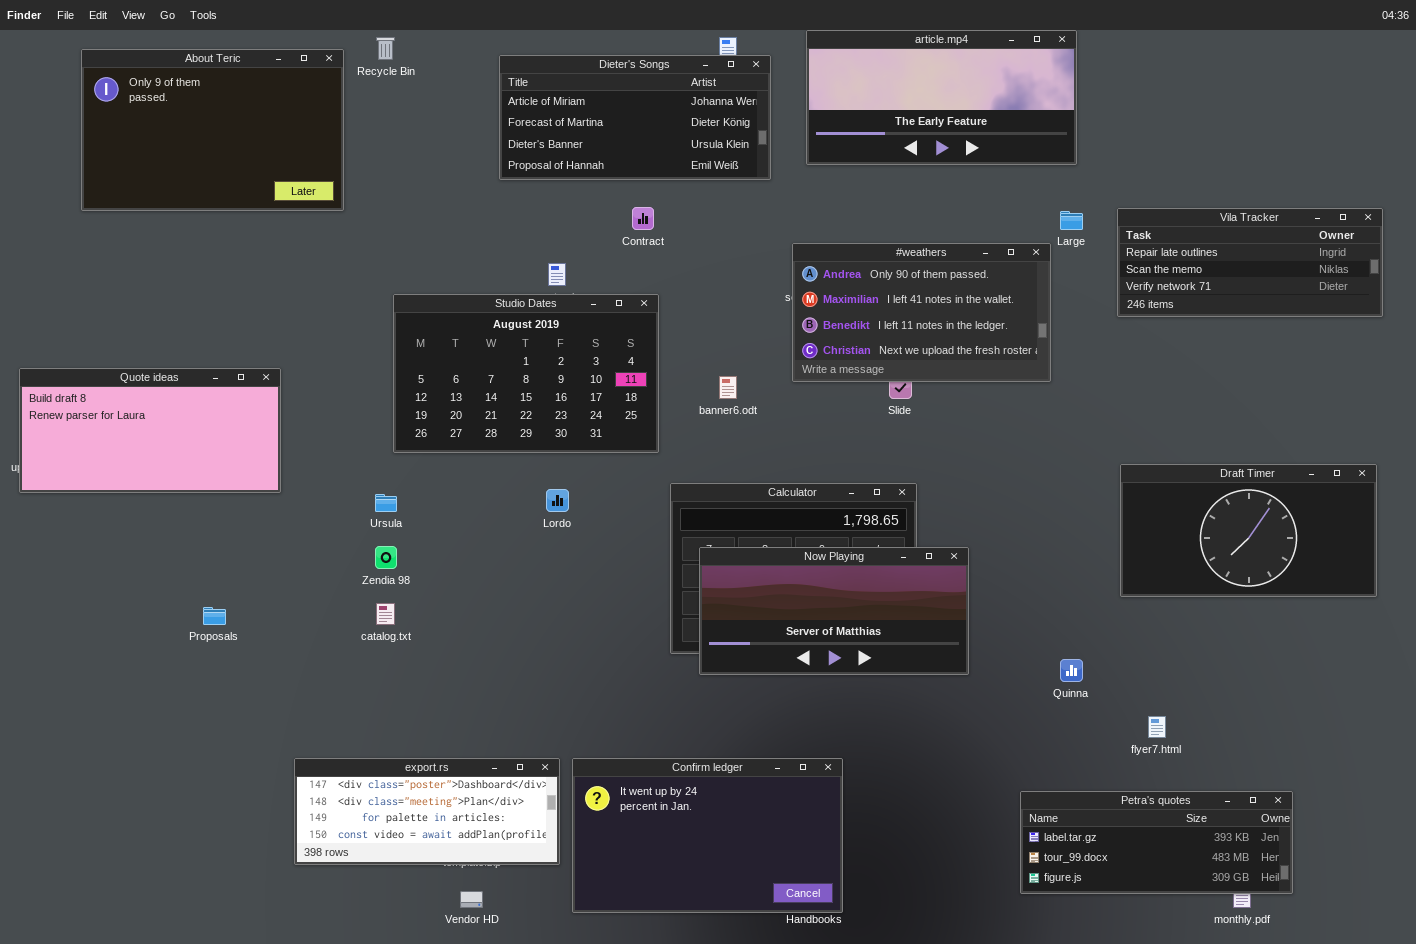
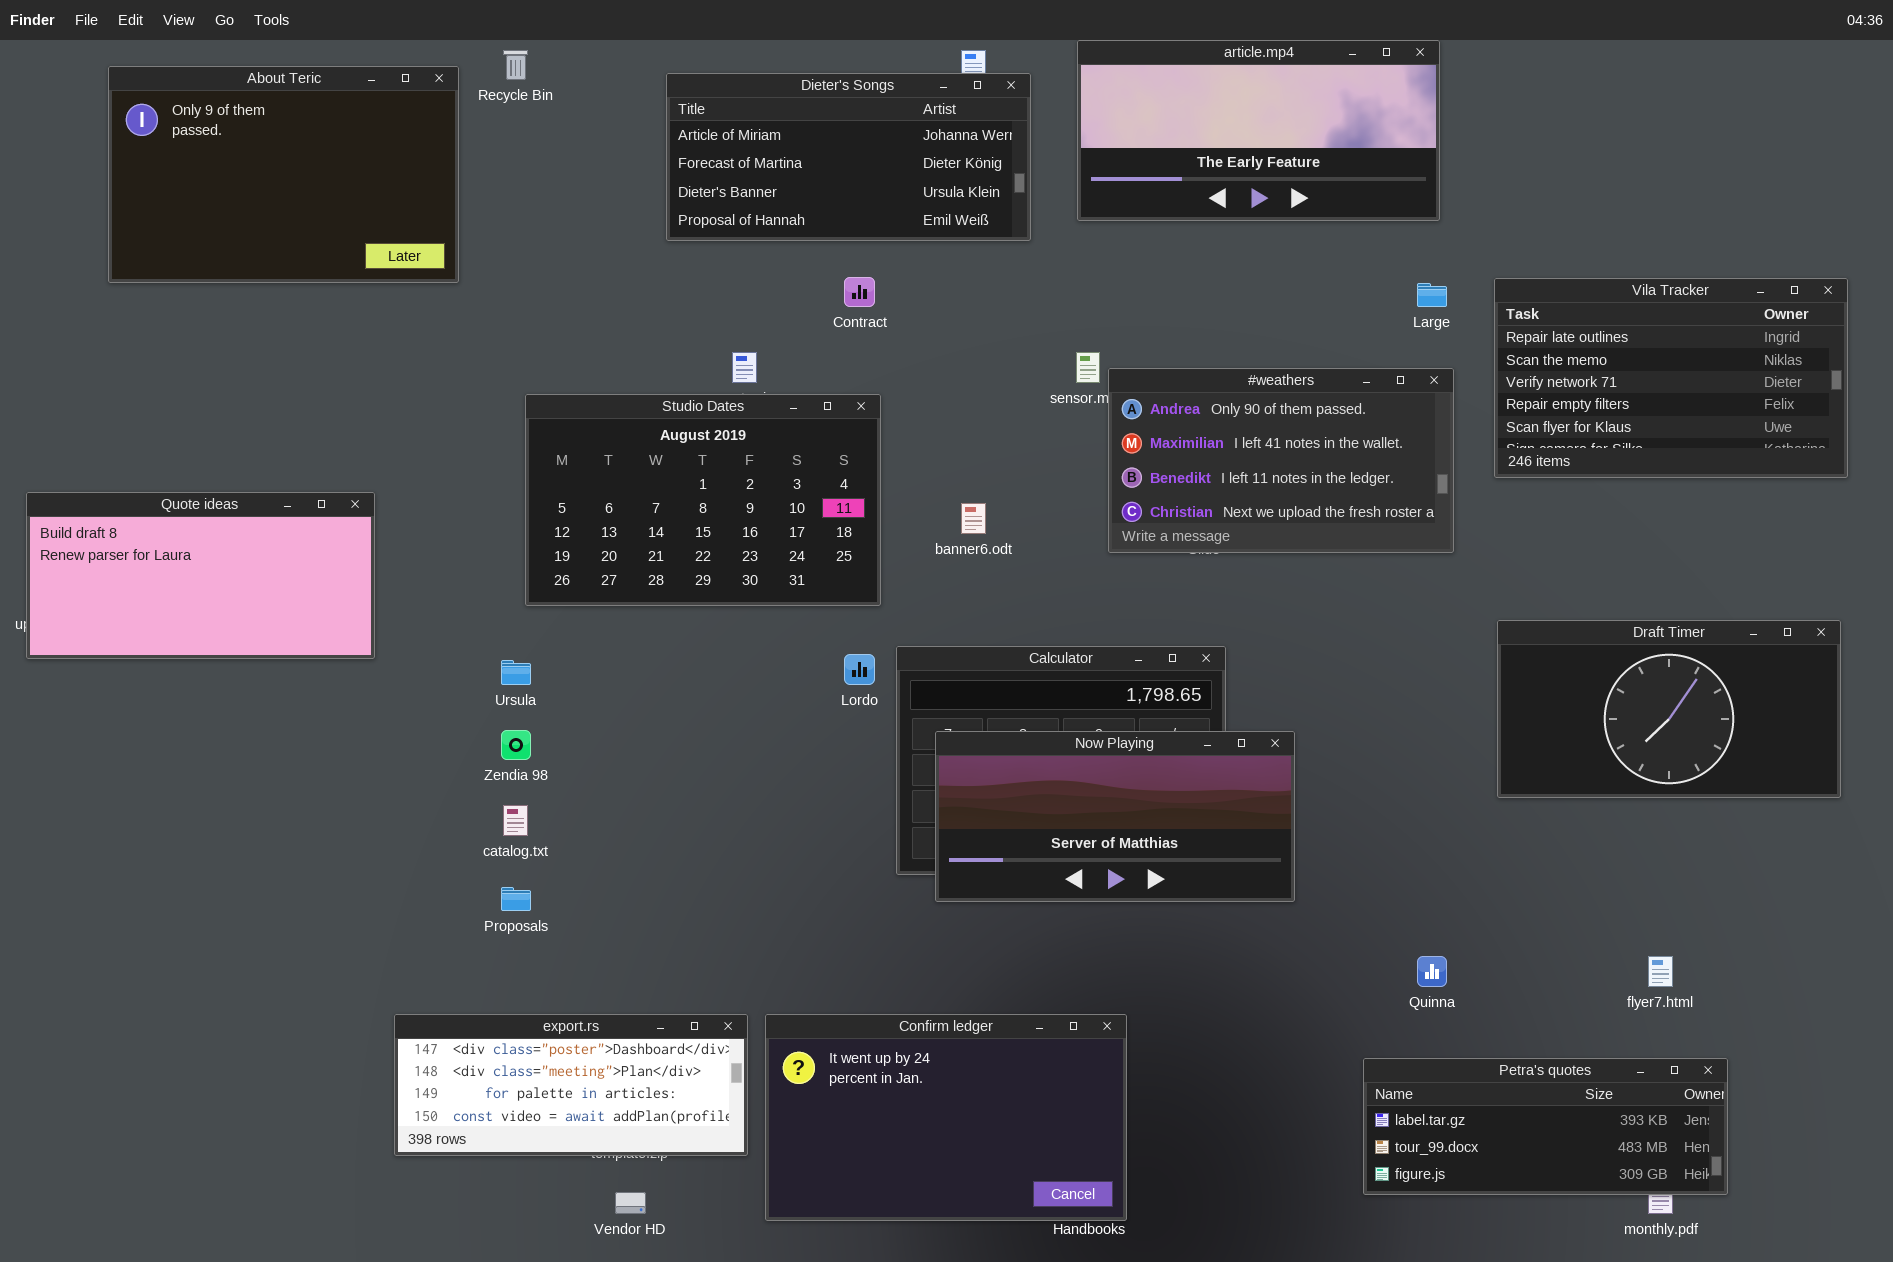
Vila Tracker: [1117,208,1383,317] -> [1494,278,1848,478], resized
#weathers: [792,243,1051,382] -> [1108,368,1454,553], moved
Lordo: [546,489,569,512] -> [844,654,875,685], moved
Proposals: [203,607,226,625] -> [501,887,531,911], moved
Quinna: [1060,659,1083,682] -> [1417,956,1447,987], moved
flyer7.html: [1148,716,1166,738] -> [1648,956,1673,987], moved

